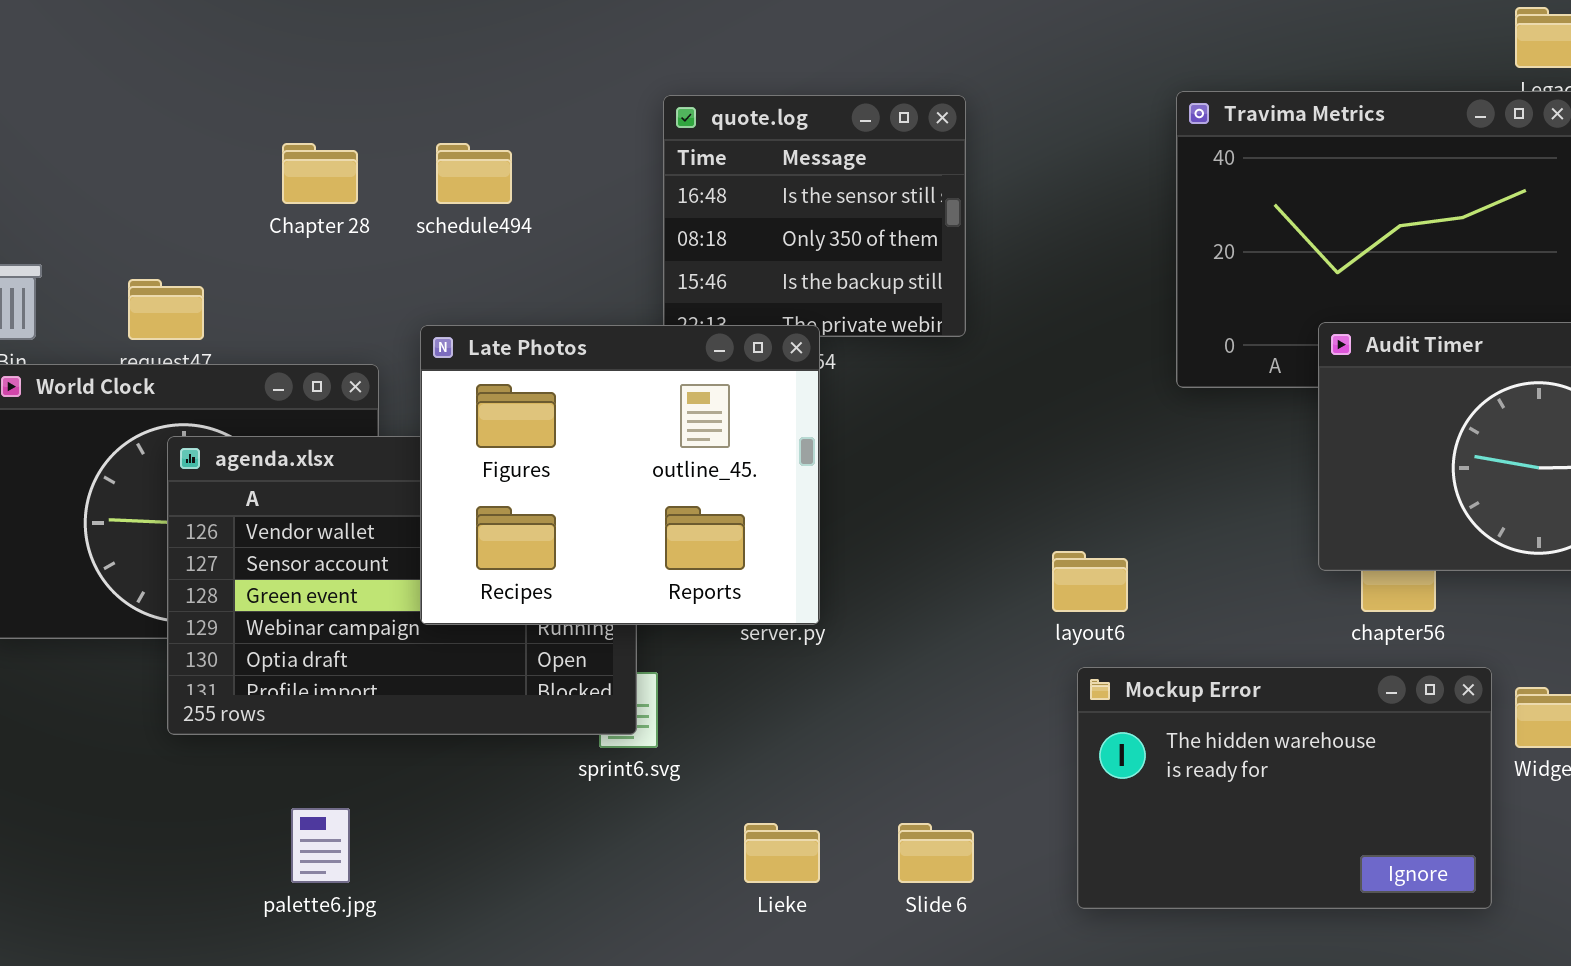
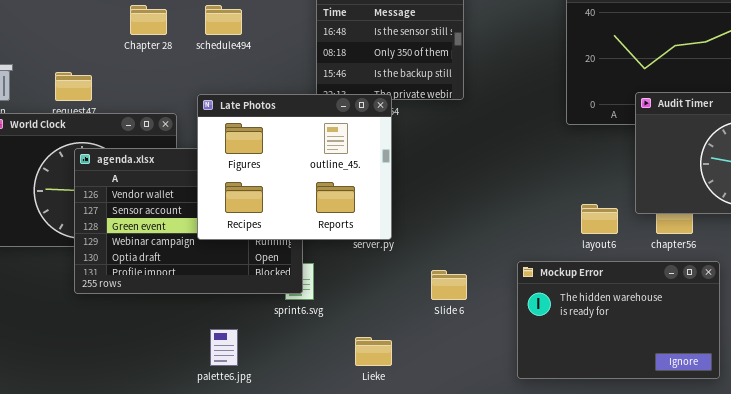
layout6: [1052,551,1128,612] -> [581,204,618,234], moved
palette6.jpg: [291,808,350,883] -> [210,329,238,366], moved
Slide 6: [898,823,974,883] -> [431,270,467,300], moved

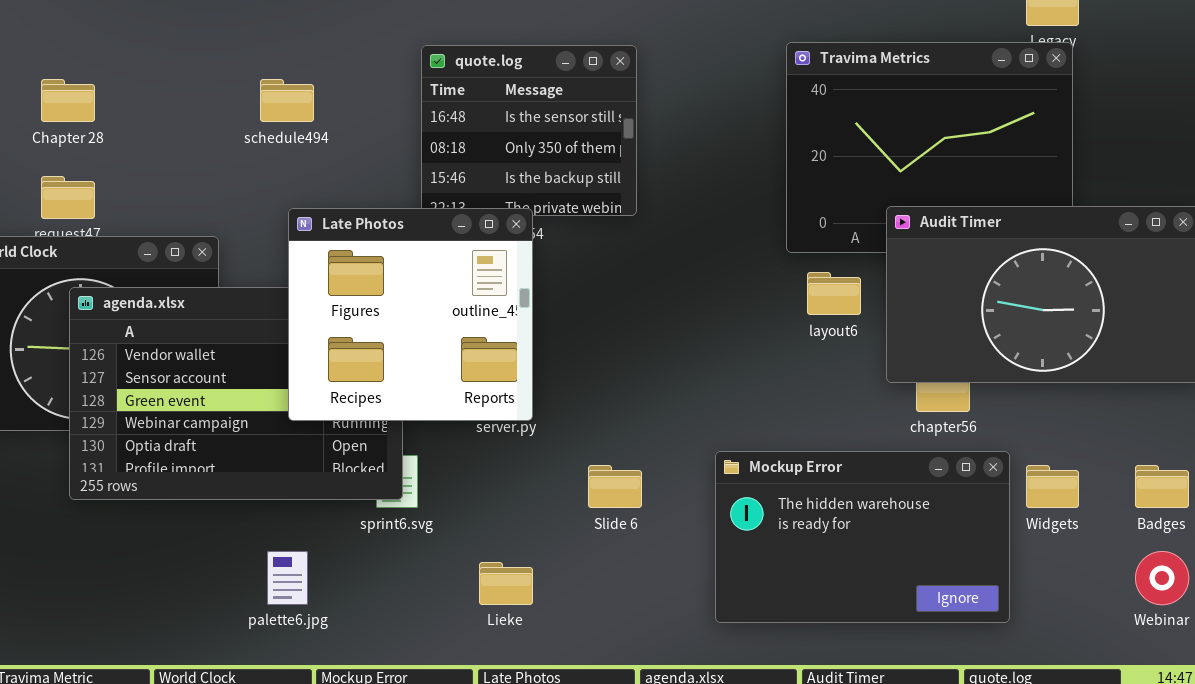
Chapter 28: [130,5,167,35] -> [41,79,95,122], moved
Late Photos: [197,94,392,240] -> [288,208,533,421], resized
layout6: [581,204,618,234] -> [807,272,861,315], moved

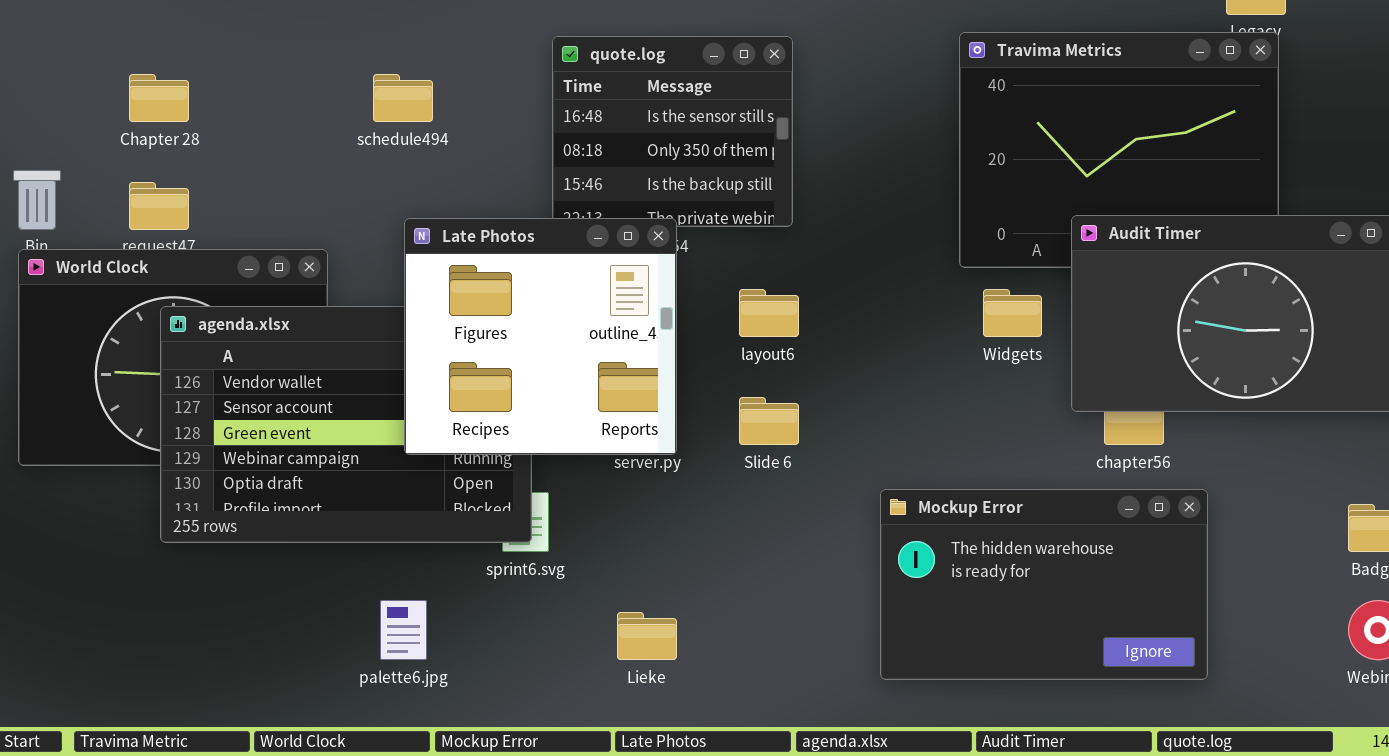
layout6: [807,272,861,315] -> [739,289,799,337], moved
Slide 6: [588,465,642,508] -> [739,397,799,445], moved
Widgets: [1026,465,1079,508] -> [983,289,1042,337], moved

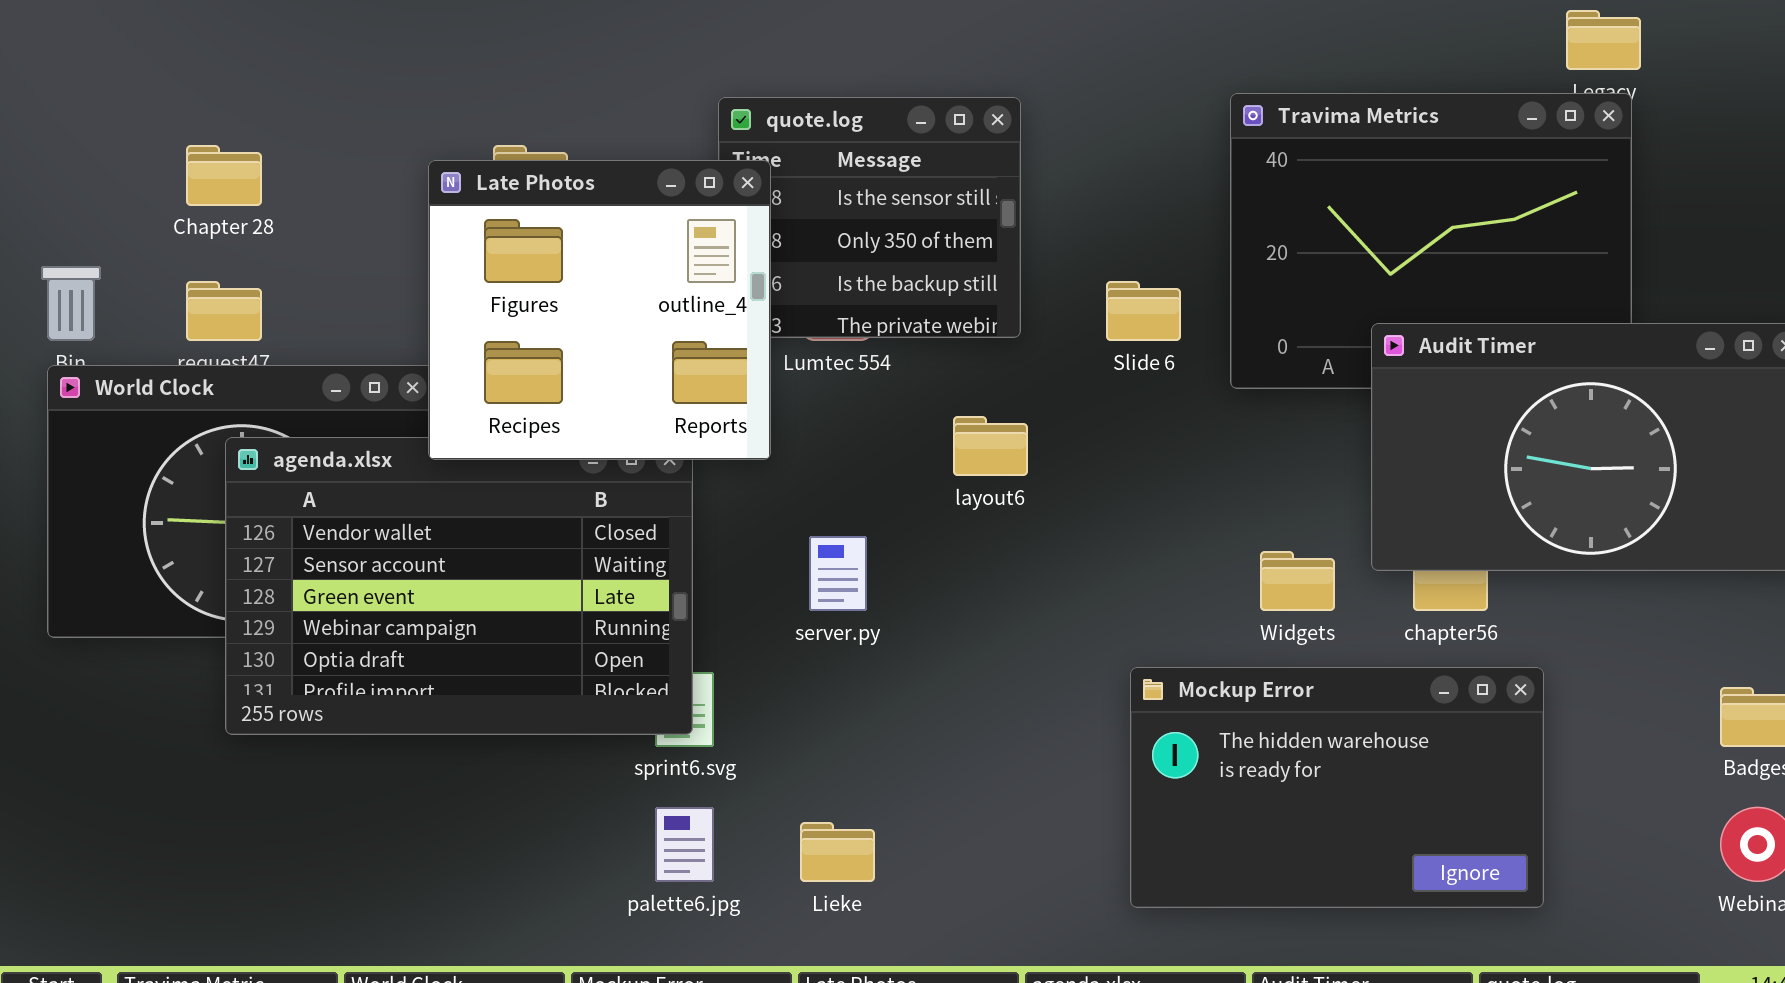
Late Photos: [404,218,677,455] -> [428,160,771,460], moved
Widgets: [983,289,1042,337] -> [1260,551,1335,611], moved
Slide 6: [739,397,799,445] -> [1106,281,1181,341], moved
palette6.jpg: [380,600,427,660] -> [655,807,714,882], moved

